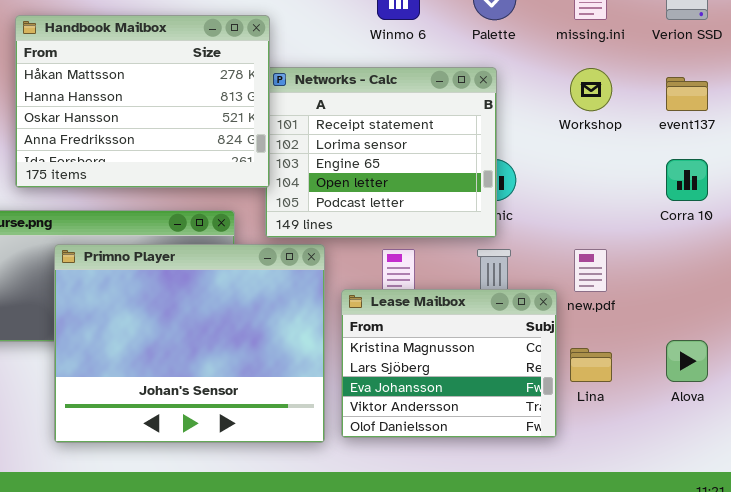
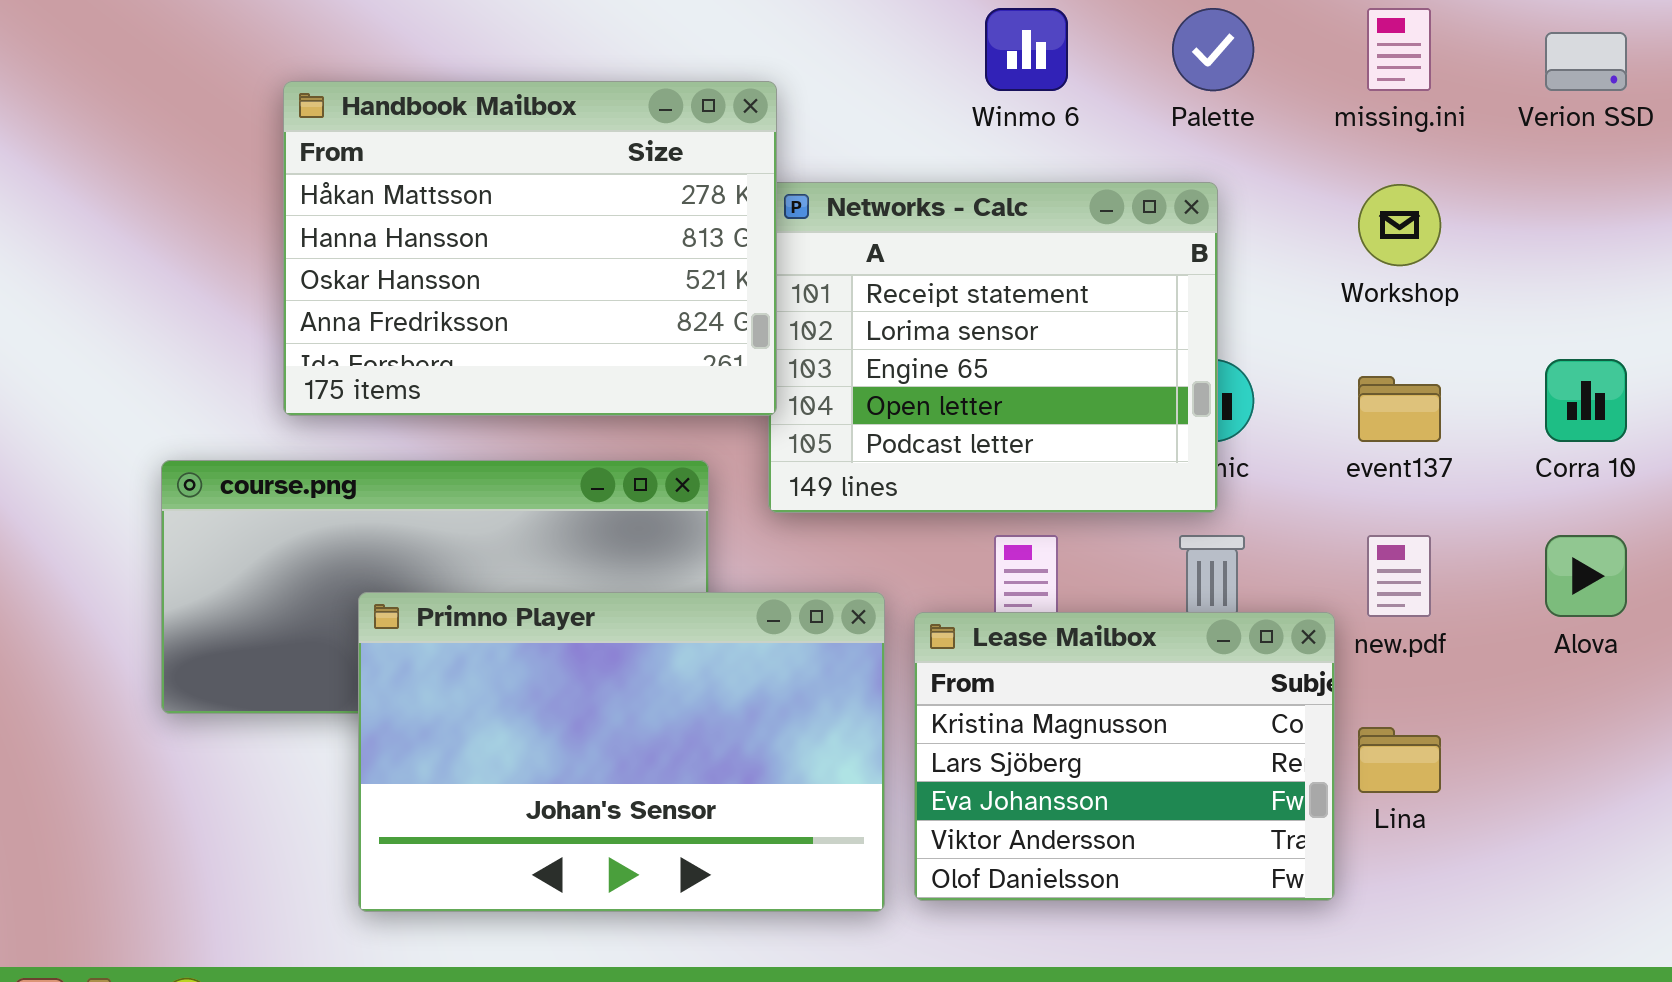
event137: [666,77,708,111] -> [1358,376,1441,442], moved
Primno Player: [54,244,325,443] -> [358,592,885,912], resized
Alova: [666,340,708,382] -> [1545,535,1627,617], moved

